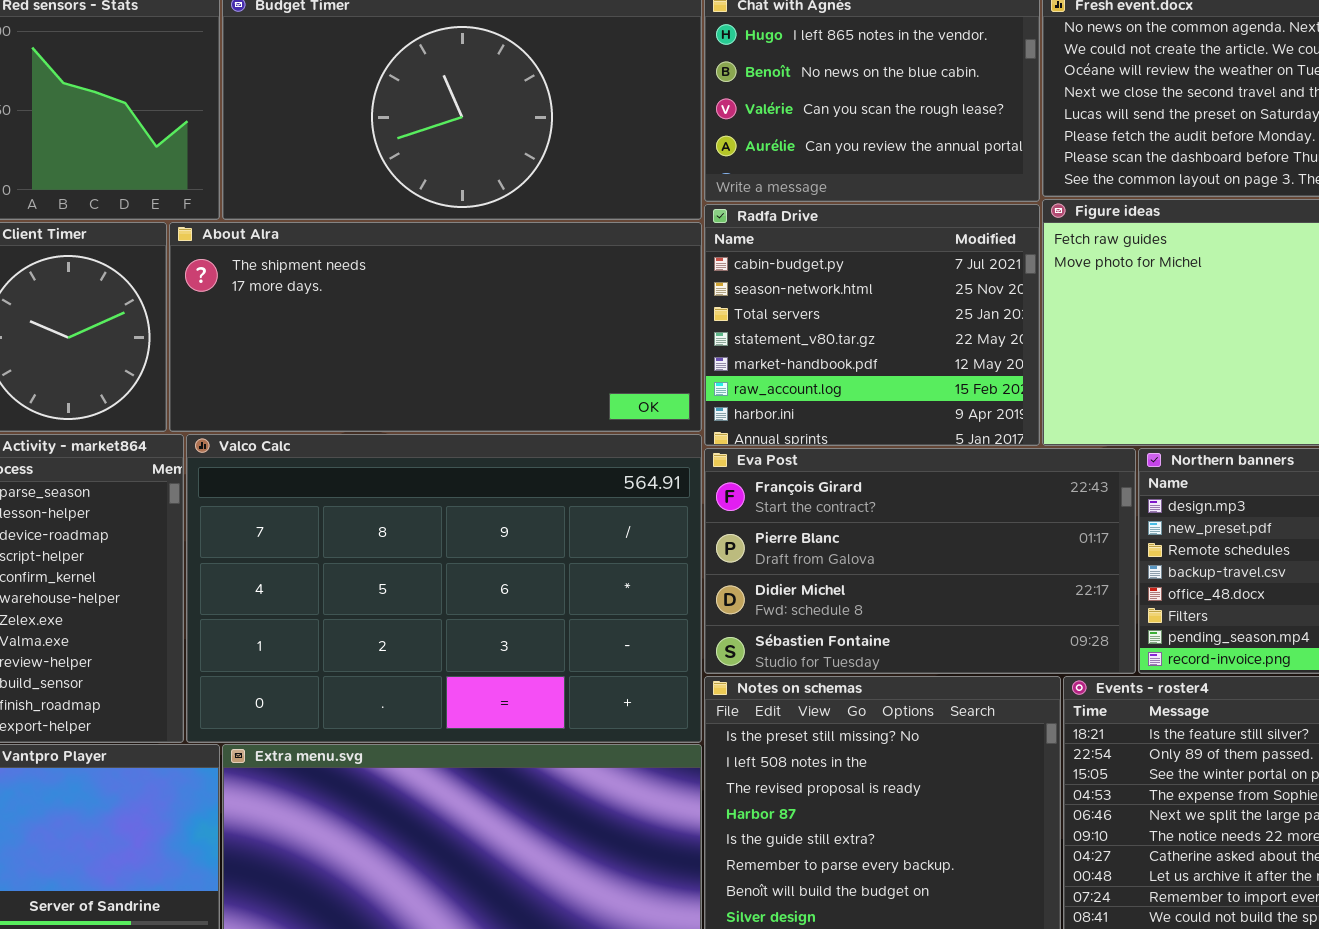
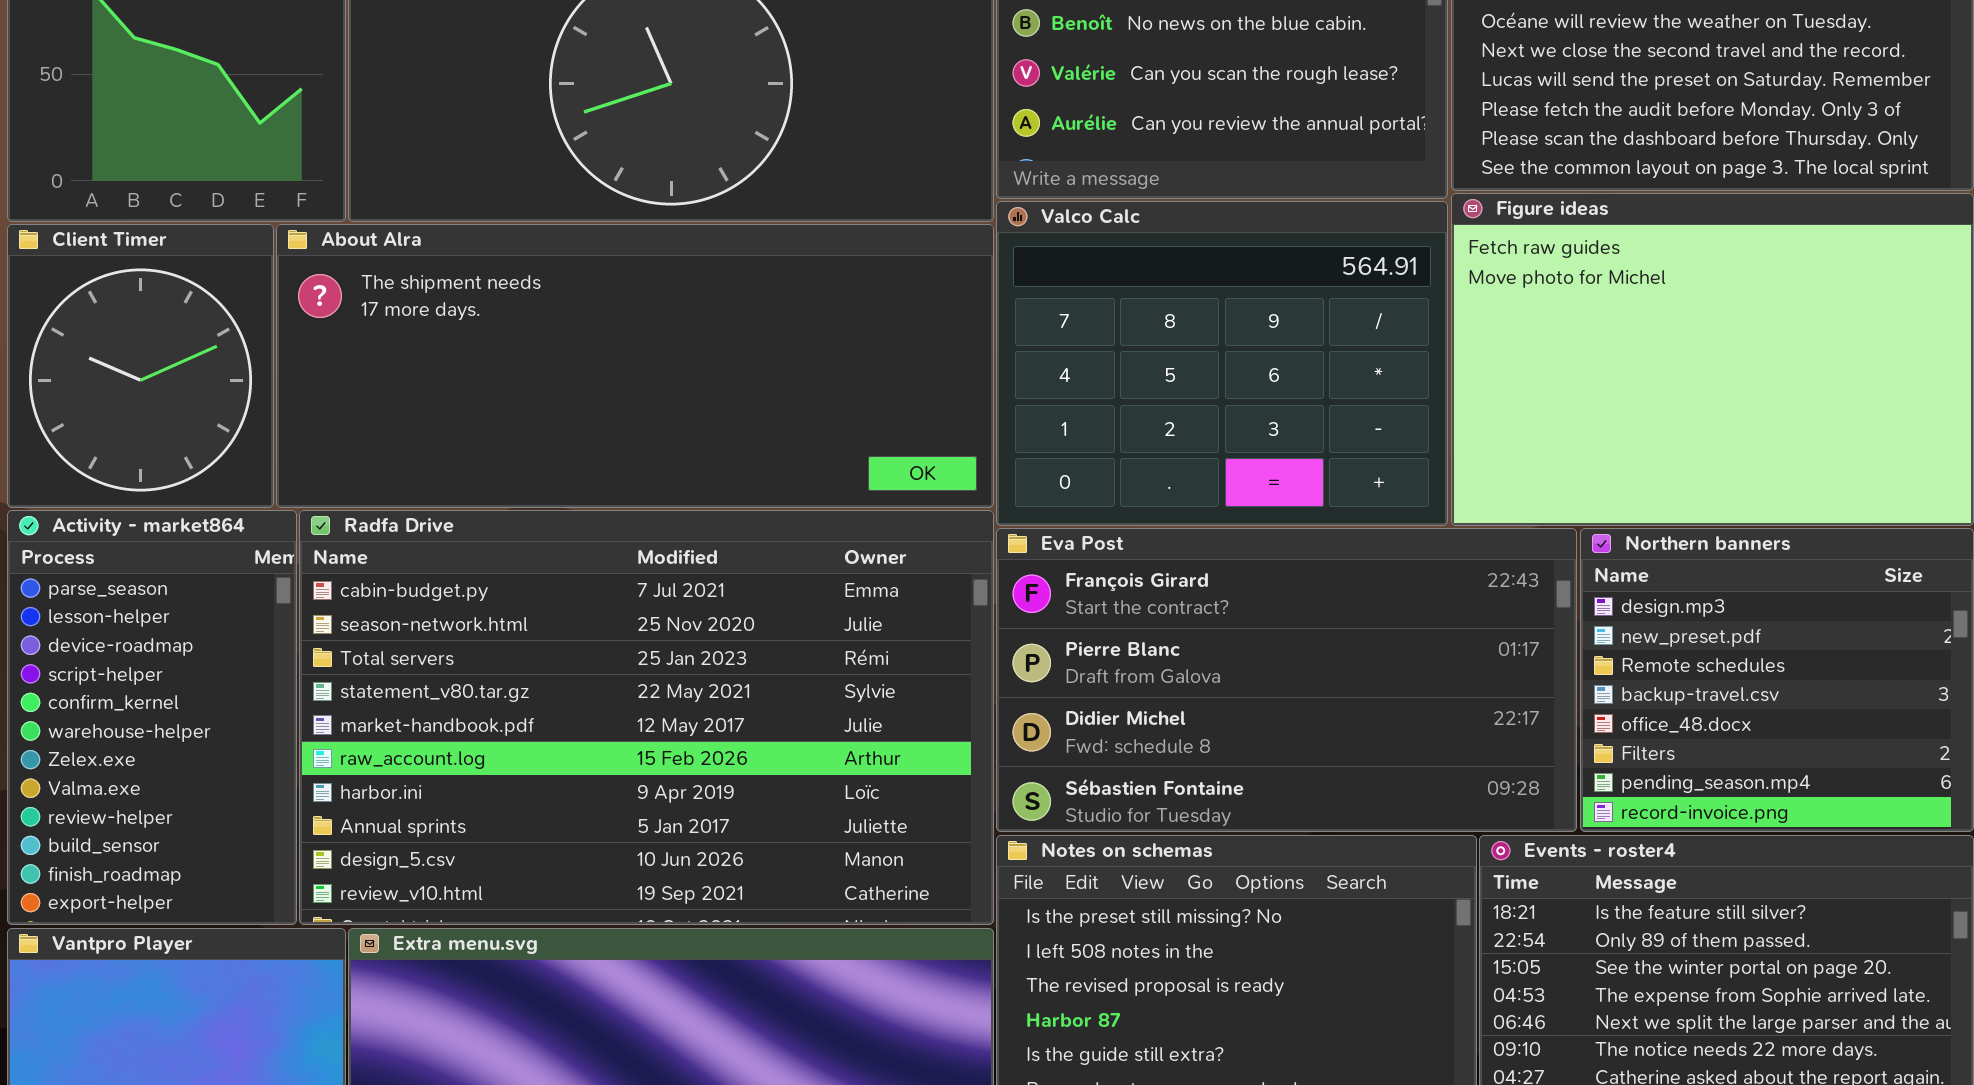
Radfa Drive: [704,204,1040,446] -> [299,510,994,925], moved, resized
Valco Calc: [186,434,702,743] -> [996,201,1448,526], moved, resized

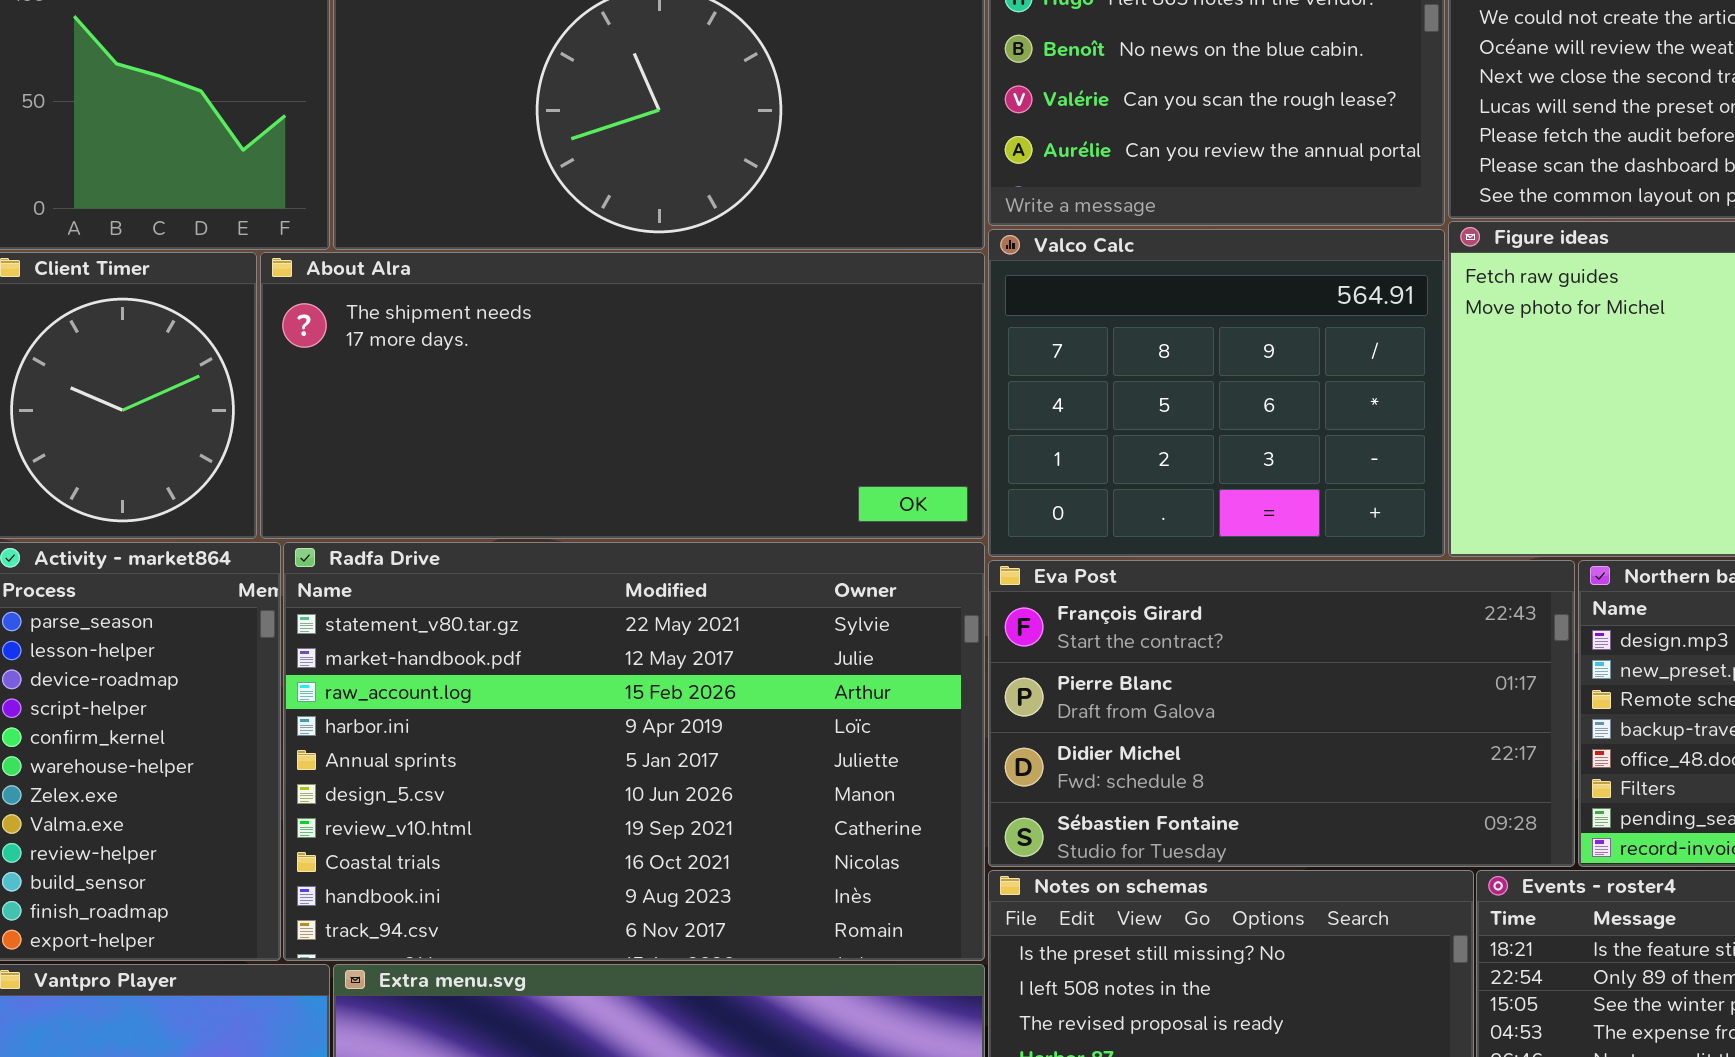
Radfa Drive: [299,510,994,925] -> [283,542,985,961], scrolled down 3 rows

